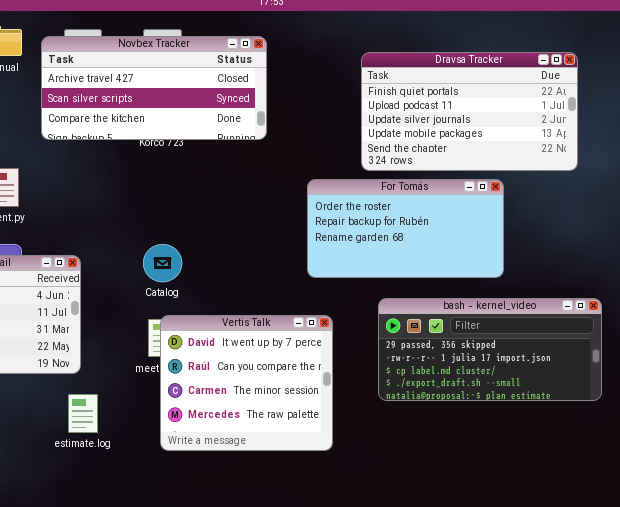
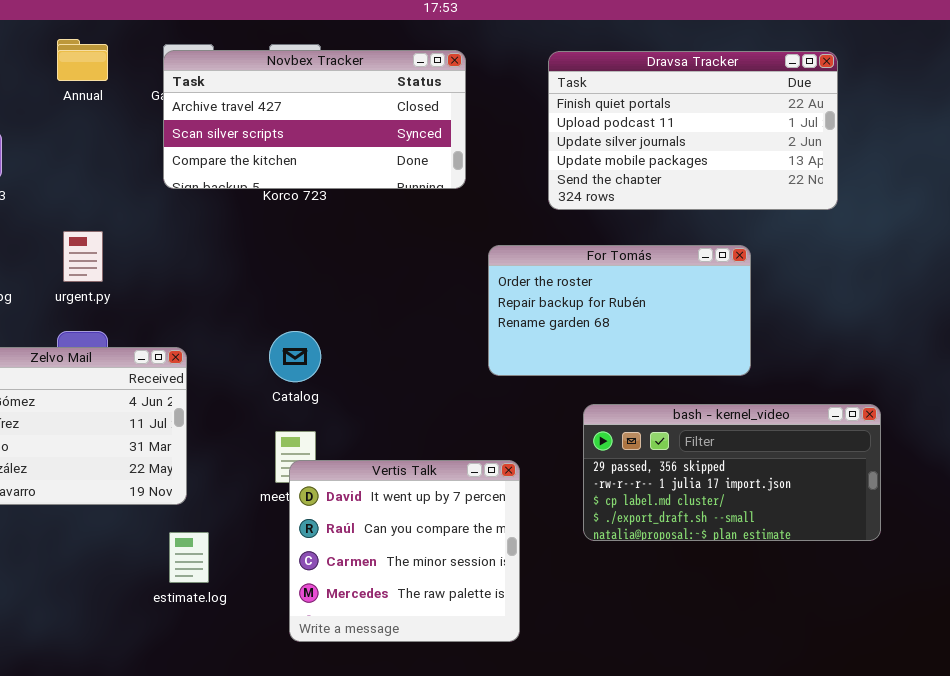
Novbex Tracker: [41,36,267,140] -> [163,50,466,189], moved
Dravsa Tracker: [361,52,578,171] -> [548,51,838,210], moved
Vertis Talk: [160,315,333,451] -> [289,460,520,642], moved

